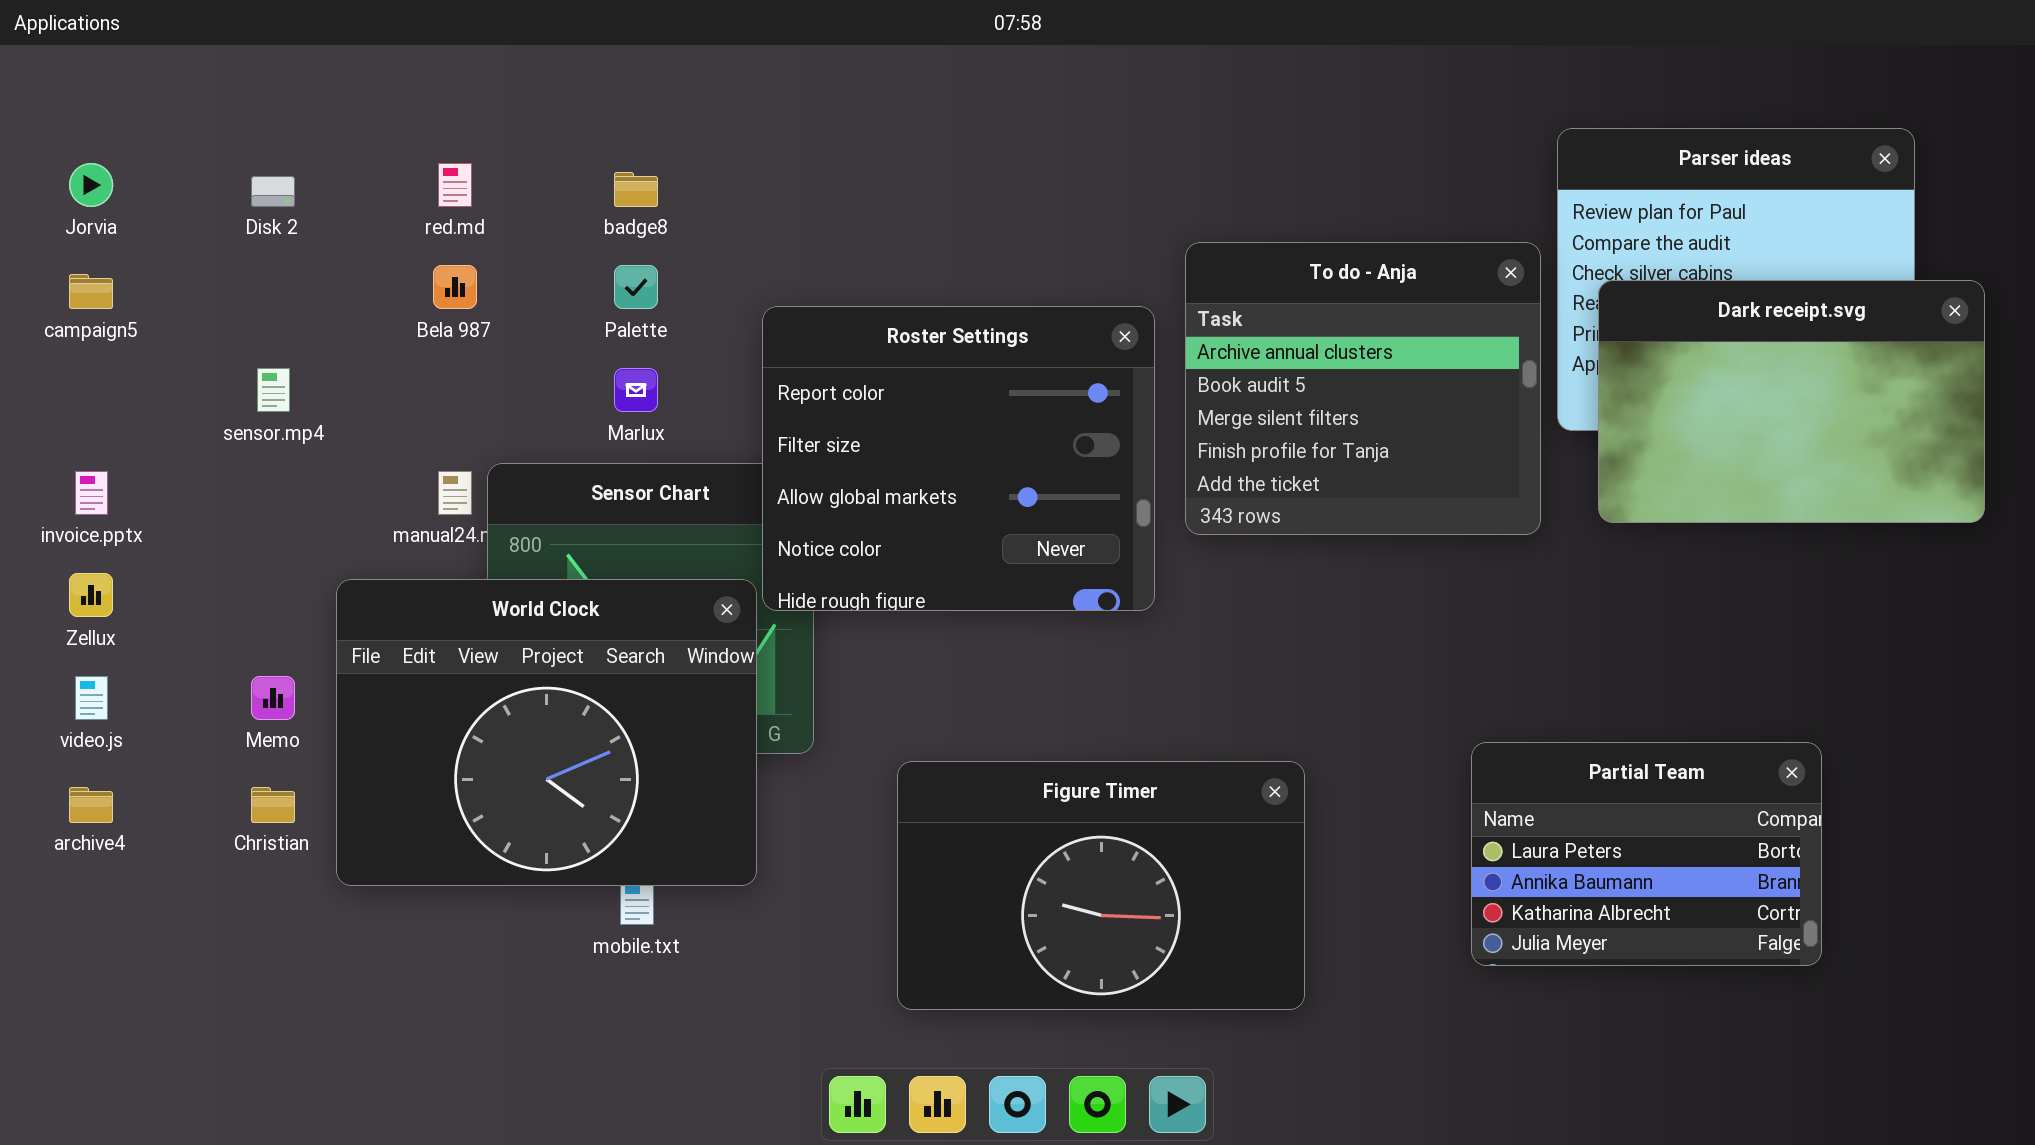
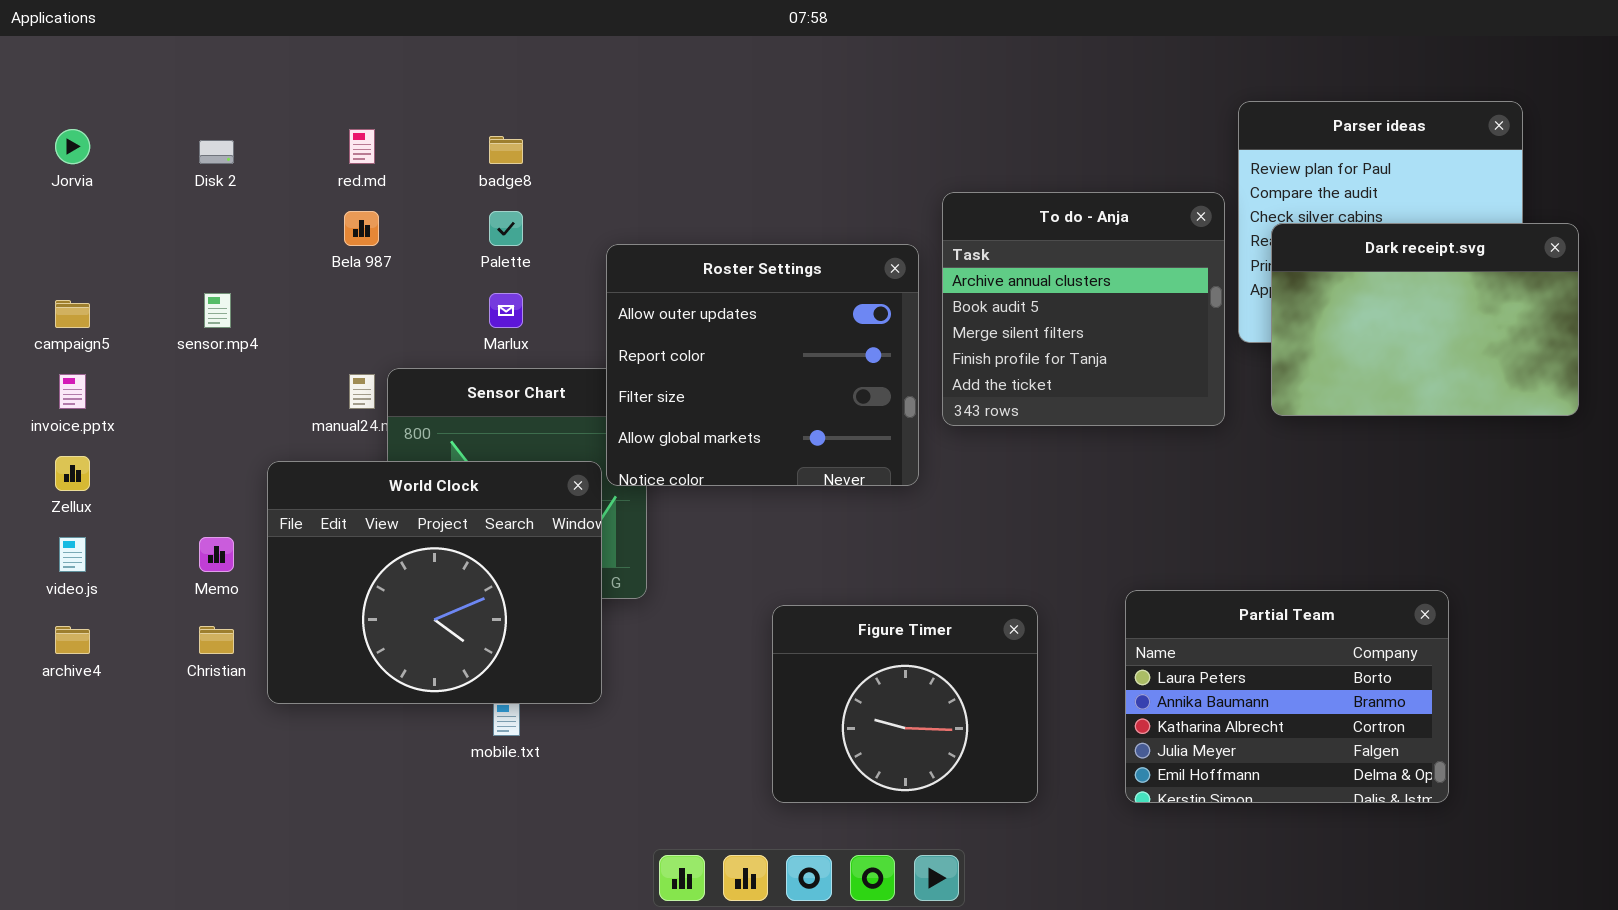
campaign5: [69,274,113,309] -> [55,300,90,328], moved
Roster Settings: [762,306,1155,611] -> [606,244,919,486], scrolled up 1 row
Partial Team: [1471,742,1822,966] -> [1125,590,1449,803], resized
Figure Timer: [897,761,1305,1010] -> [772,605,1038,803], resized

